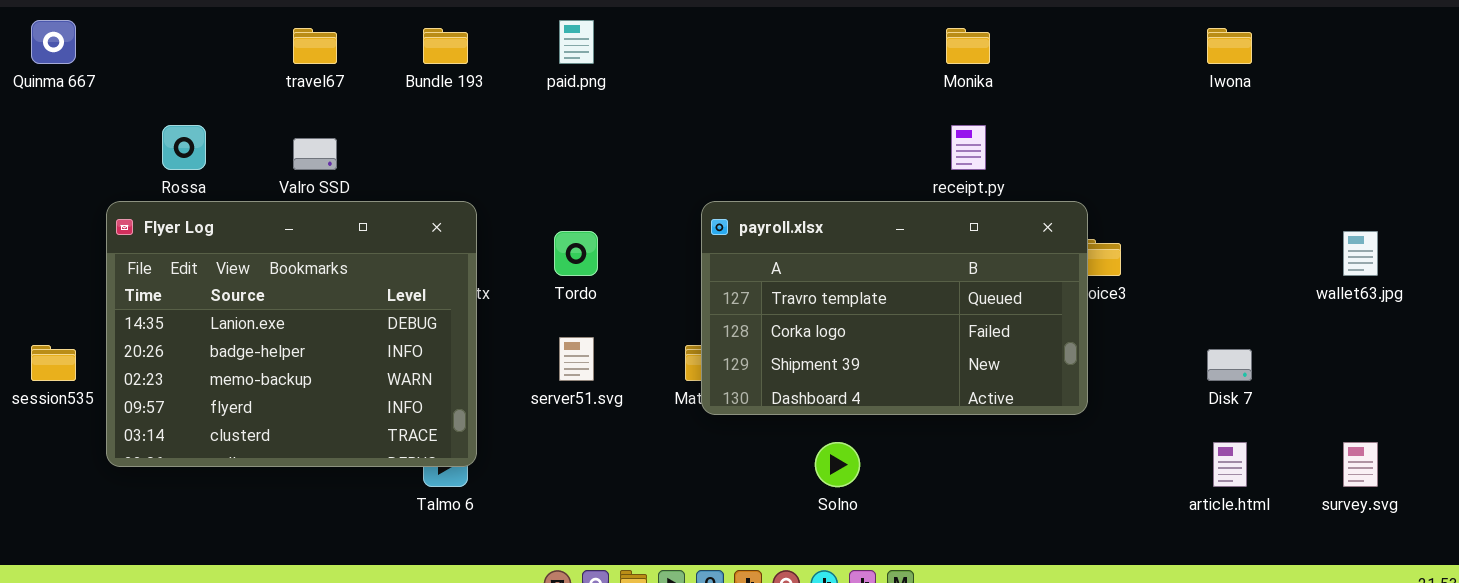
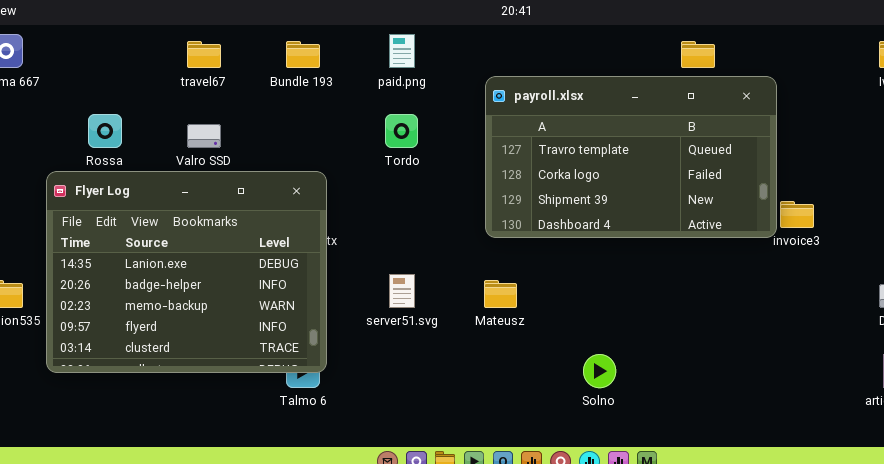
payroll.xlsx: [701,201,1088,415] -> [485,76,777,238], moved
Tordo: [554,231,598,276] -> [385,114,418,148], moved

